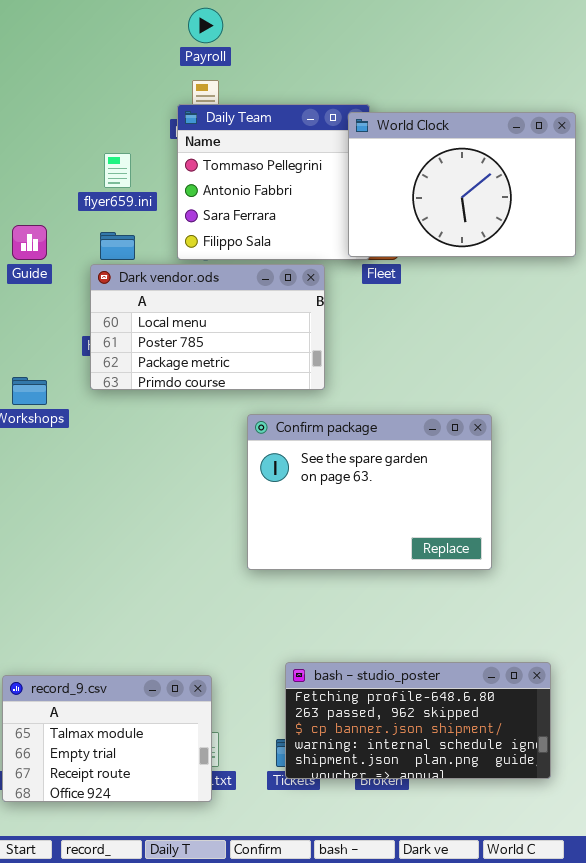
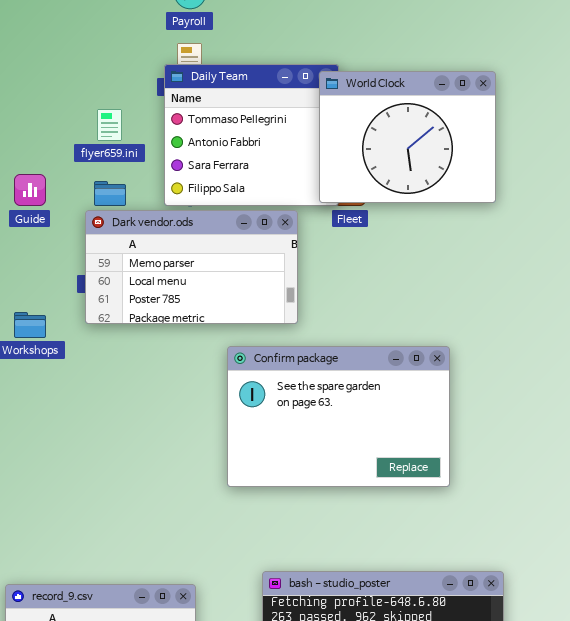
World Clock: [348,112,576,257] -> [319,71,496,203], resized
Dark vendor.ods: [90,264,325,390] -> [85,210,298,324], scrolled up 1 row

